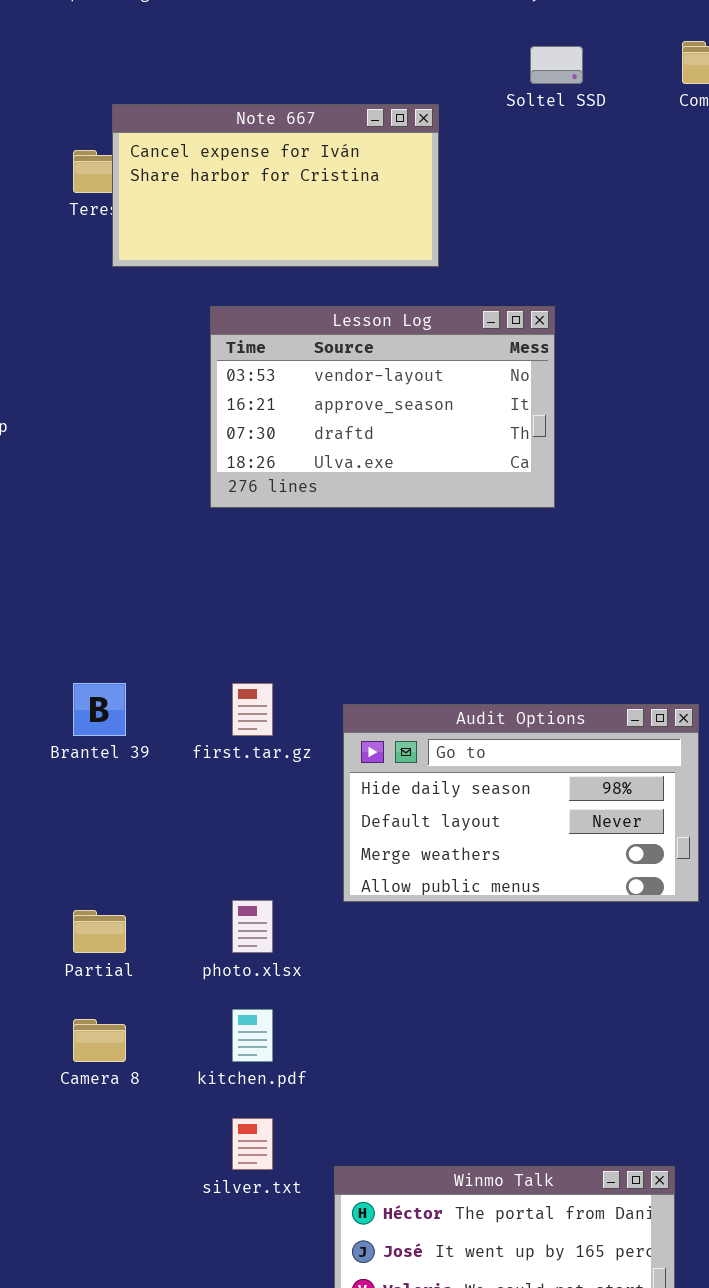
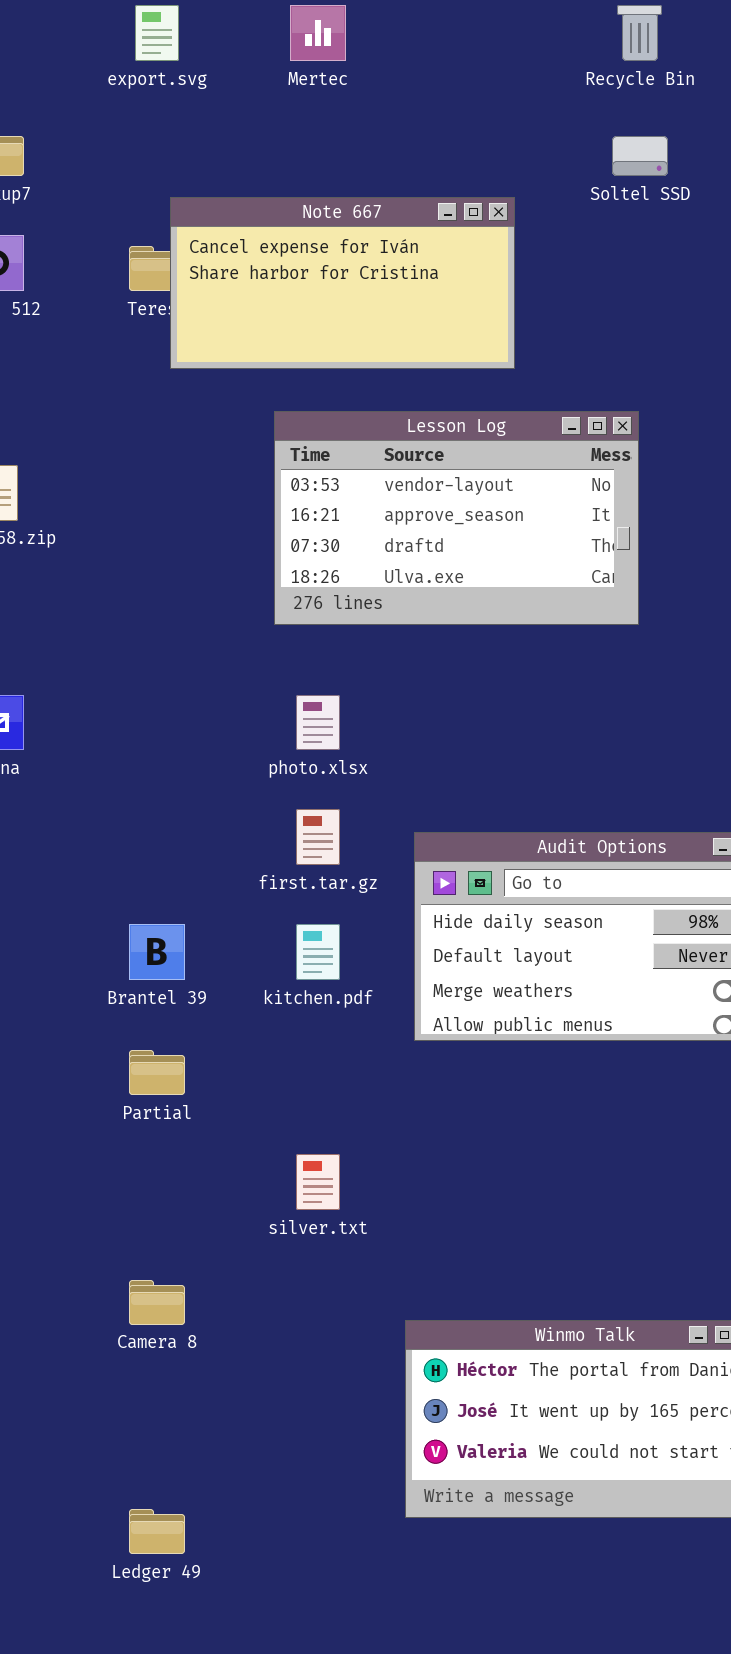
Brantel 39: [73,683,126,736] -> [129,924,185,980], moved
photo.xlsx: [232,900,273,953] -> [296,695,340,750], moved
kitchen.pdf: [232,1009,273,1062] -> [296,924,340,980], moved
Camera 8: [73,1019,126,1062] -> [129,1280,185,1325], moved
silver.txt: [232,1118,273,1170] -> [296,1154,340,1210], moved

